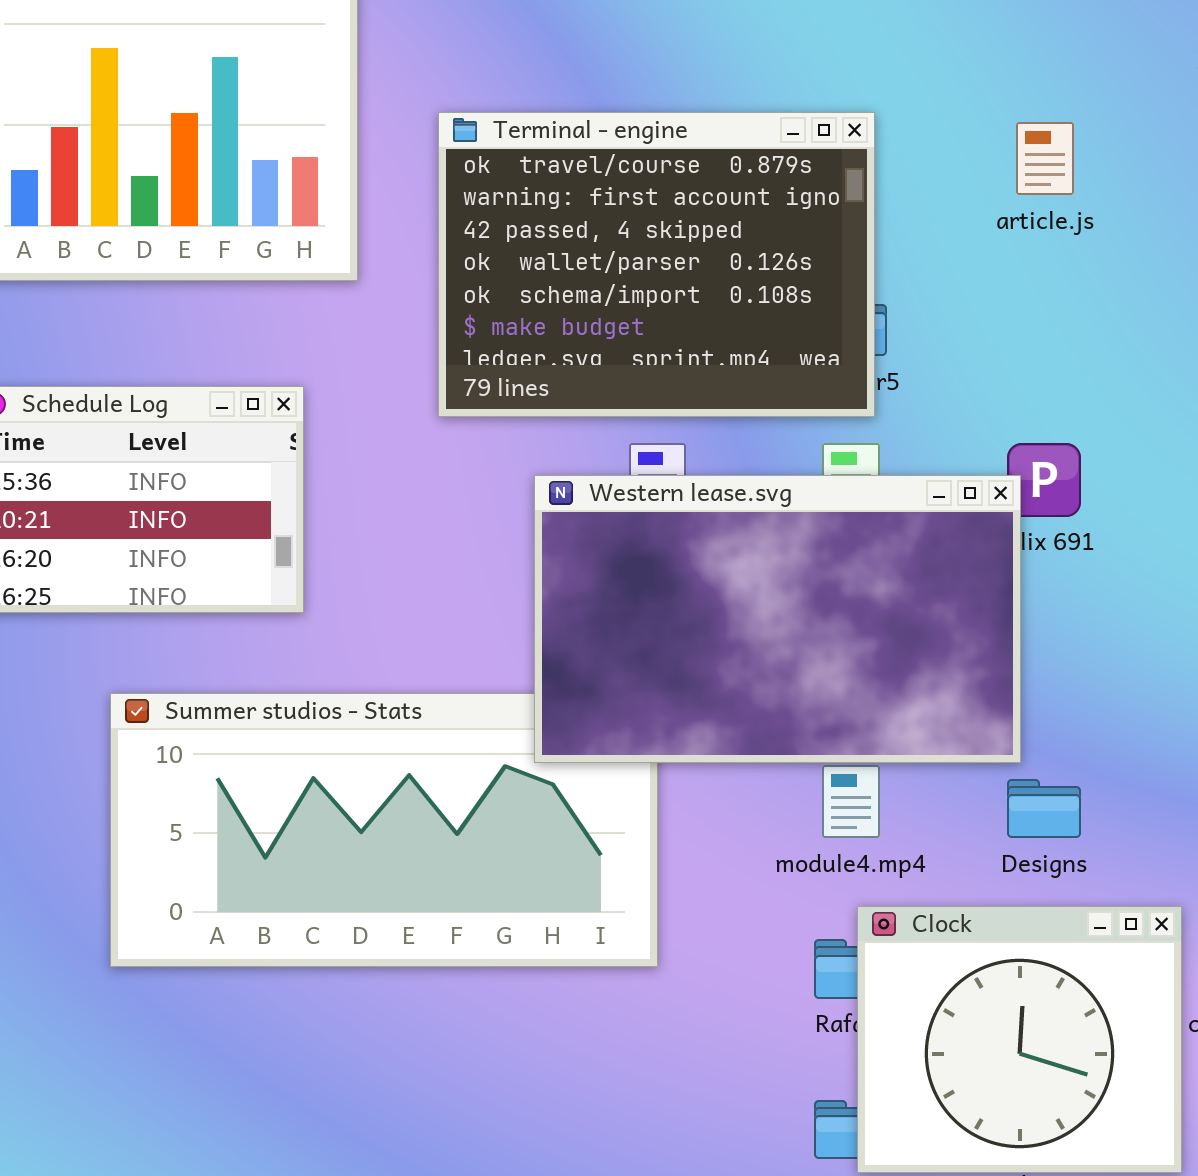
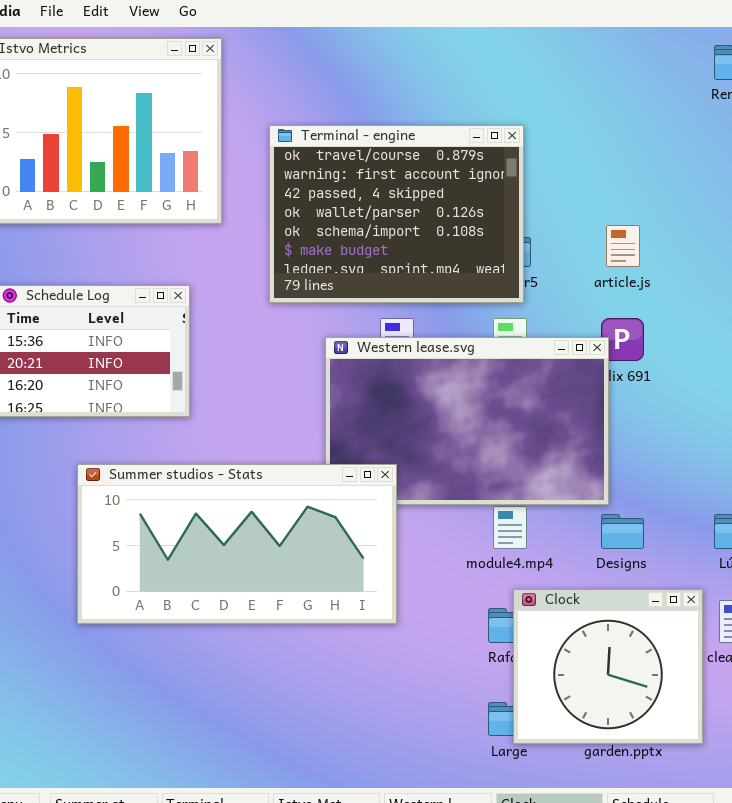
article.js: [1016,122,1074,195] -> [606,225,640,267], moved
Summer studios - Stats: [110,693,658,967] -> [77,464,397,624], raised

